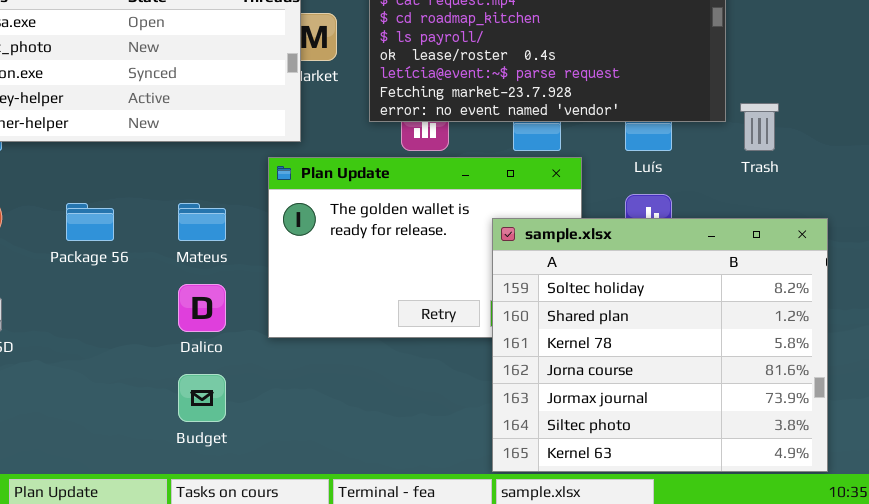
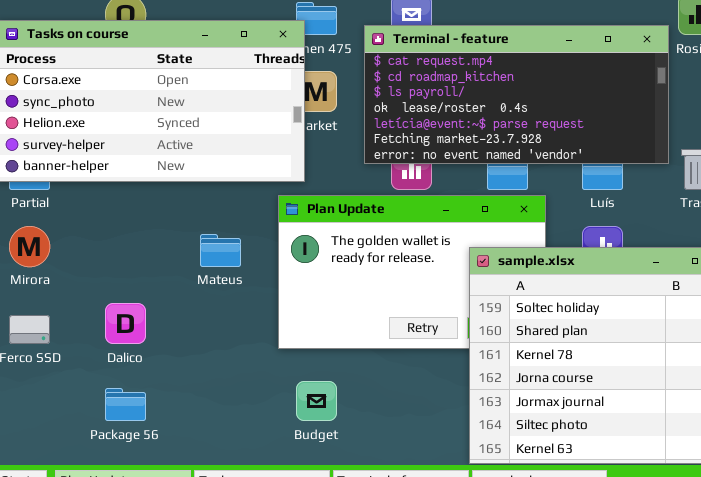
Package 56: [66,203,114,241] -> [105,388,146,421], moved
Dalico: [178,284,226,332] -> [105,303,146,344], moved
Budget: [178,374,226,422] -> [296,381,337,421], moved

